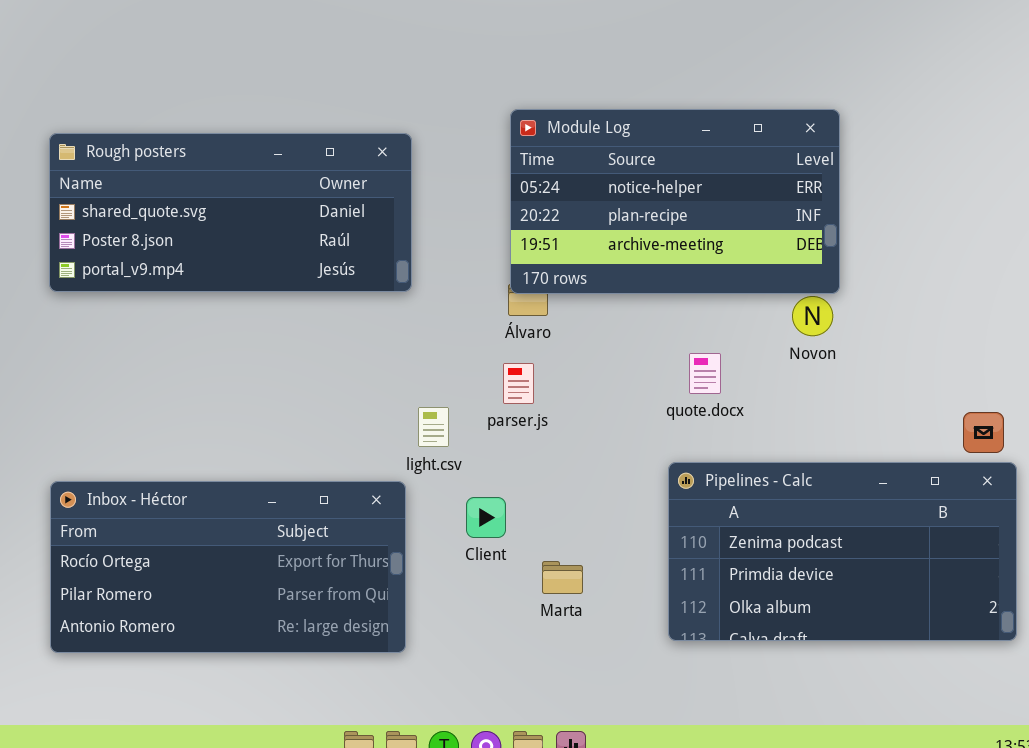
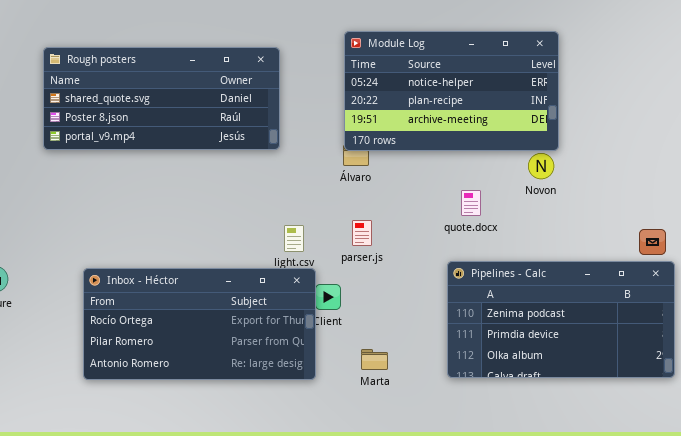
parser.js: [503,363,534,404] -> [352,220,372,246], moved
Inbox - Héctor: [50,481,406,653] -> [83,268,316,380], moved
Marta: [542,561,583,594] -> [361,349,388,370], moved

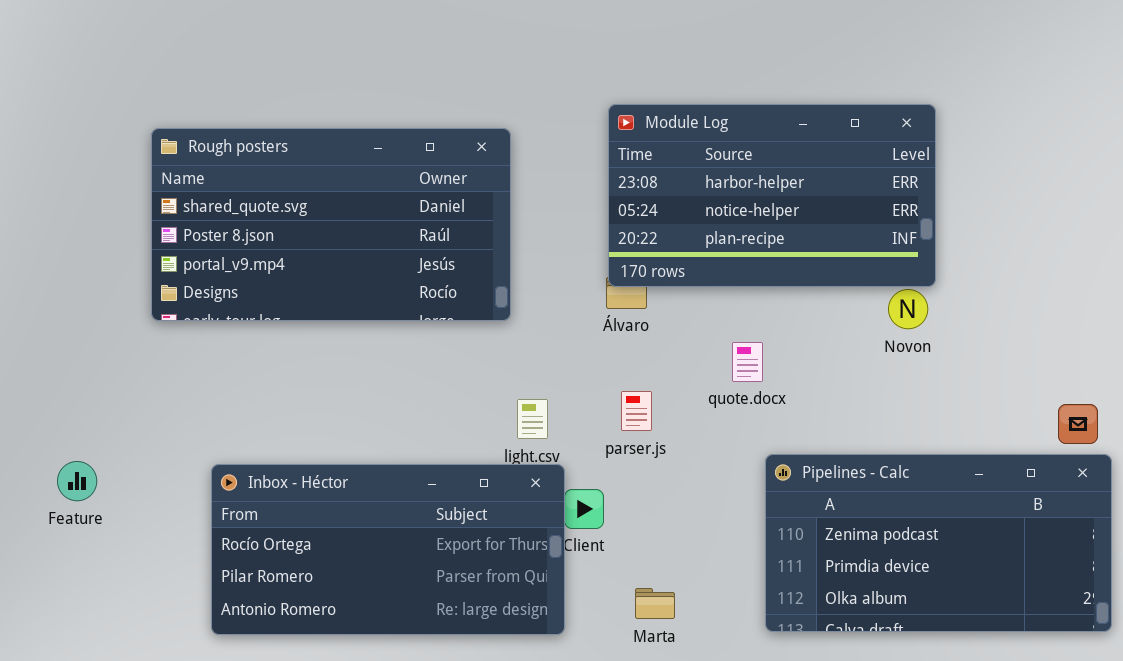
Module Log: [344,31,559,151] -> [608,104,936,287], scrolled up 1 row
Rough posters: [43,47,280,150] -> [151,128,511,321], resized
quote.docx: [461,190,481,216] -> [732,342,763,382], moved

